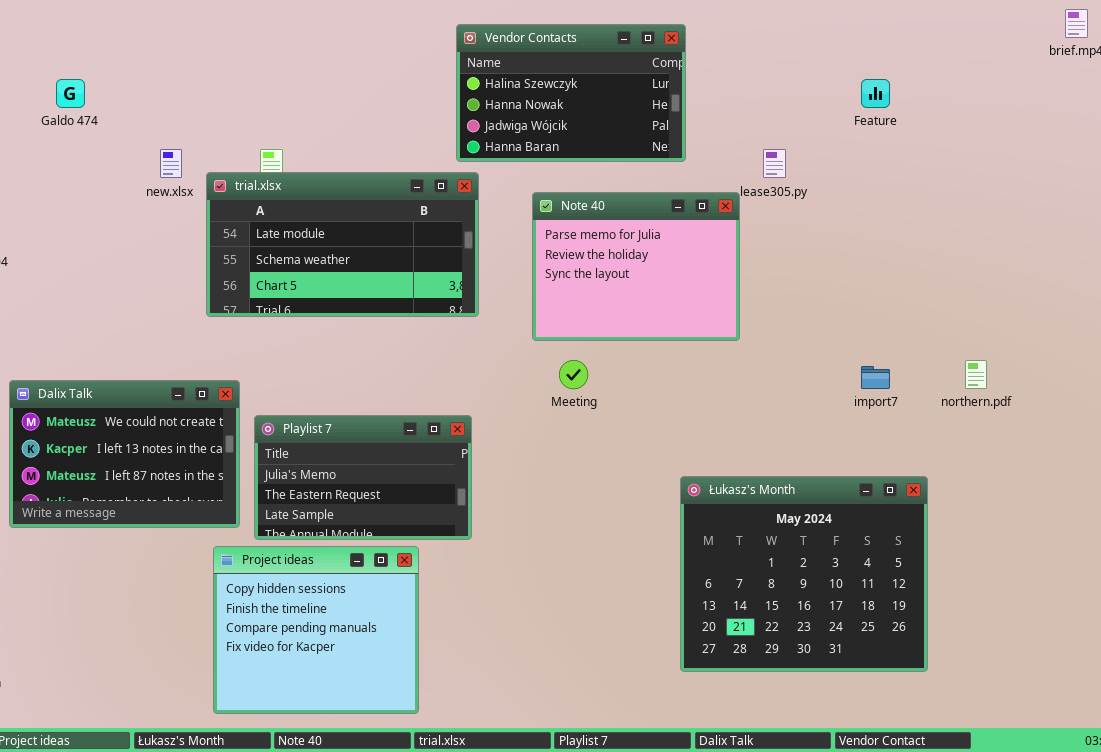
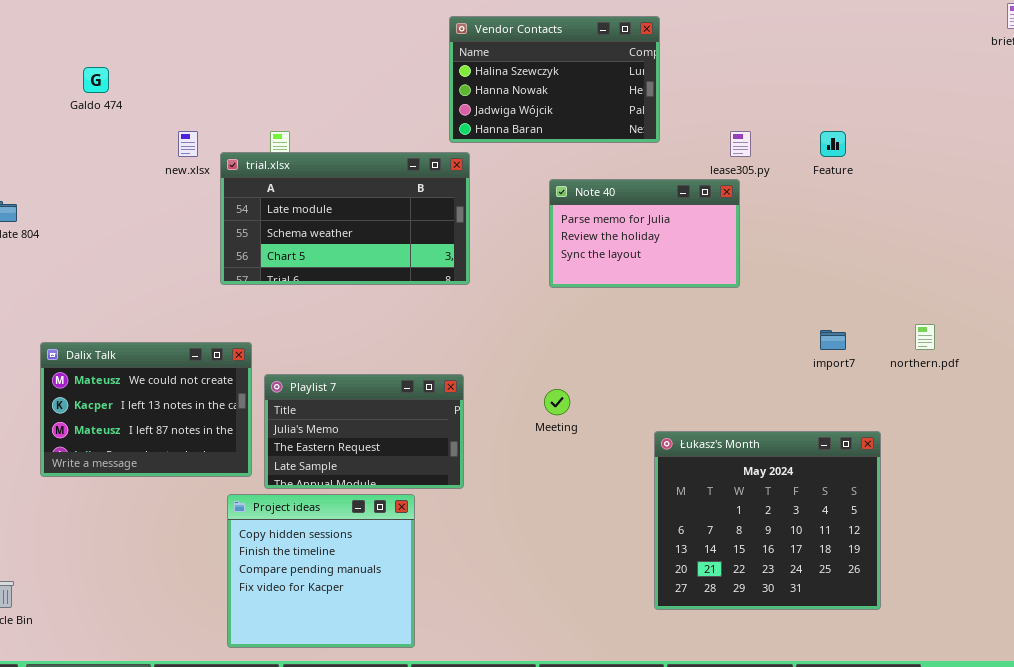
Feature: [861,79,890,108] -> [820,131,846,157], moved
Note 40: [532,192,740,341] -> [549,179,740,288], moved, resized
Meeting: [559,360,588,389] -> [544,389,570,415], moved

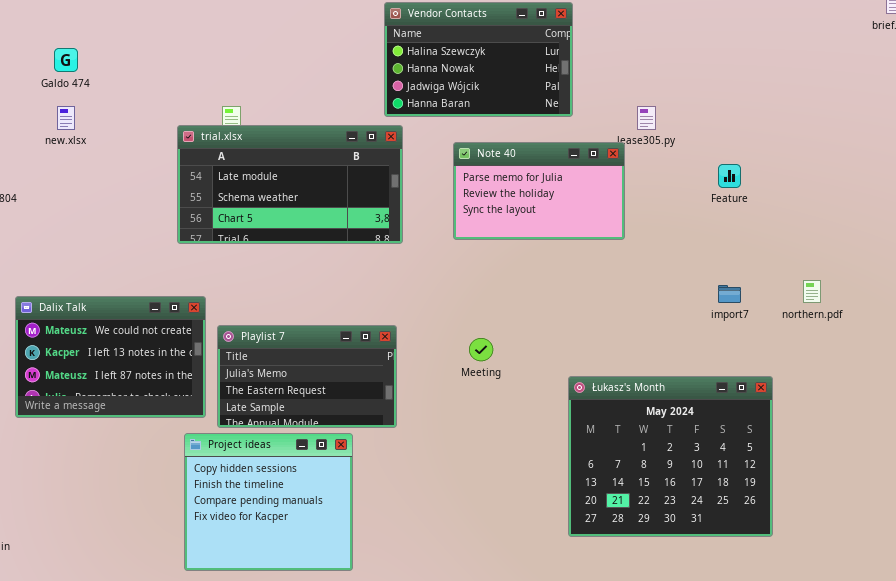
new.xlsx: [178,131,198,157] -> [57,106,75,130], moved
Feature: [820,131,846,157] -> [718,164,741,188], moved
Note 40: [549,179,740,288] -> [453,142,625,240], moved

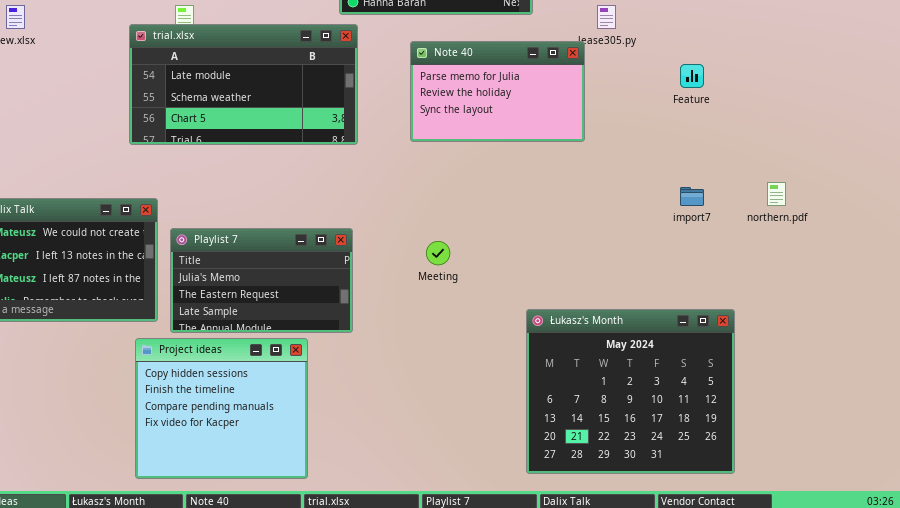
Łukasz's Month: [568,376,773,537] -> [526,309,735,474], moved

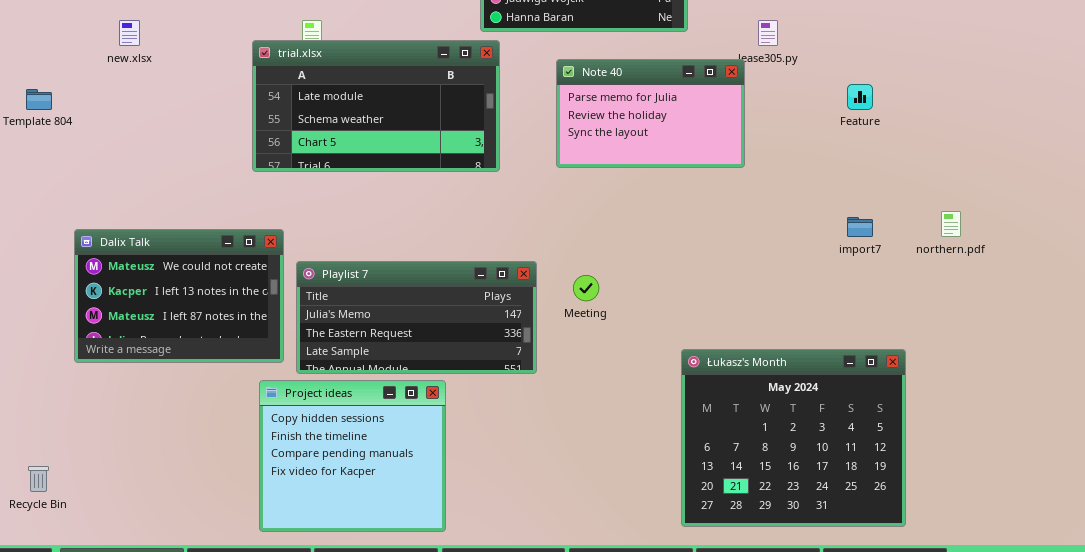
Playlist 7: [170,228,353,333] -> [296,261,537,374], resized

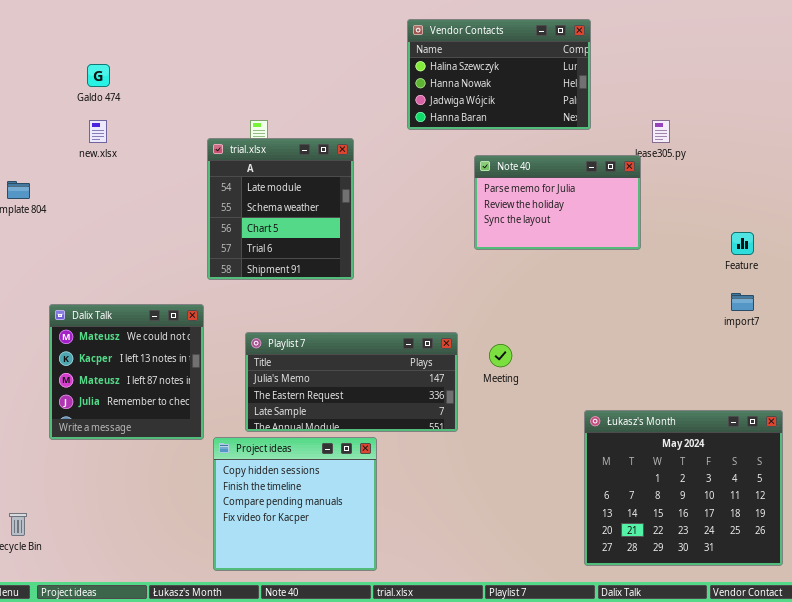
trial.xlsx: [252,40,500,172] -> [207,138,354,280], resized
Feature: [847,84,873,110] -> [731,232,754,255], moved
Dalix Talk: [74,229,284,363] -> [49,304,204,440], resized

